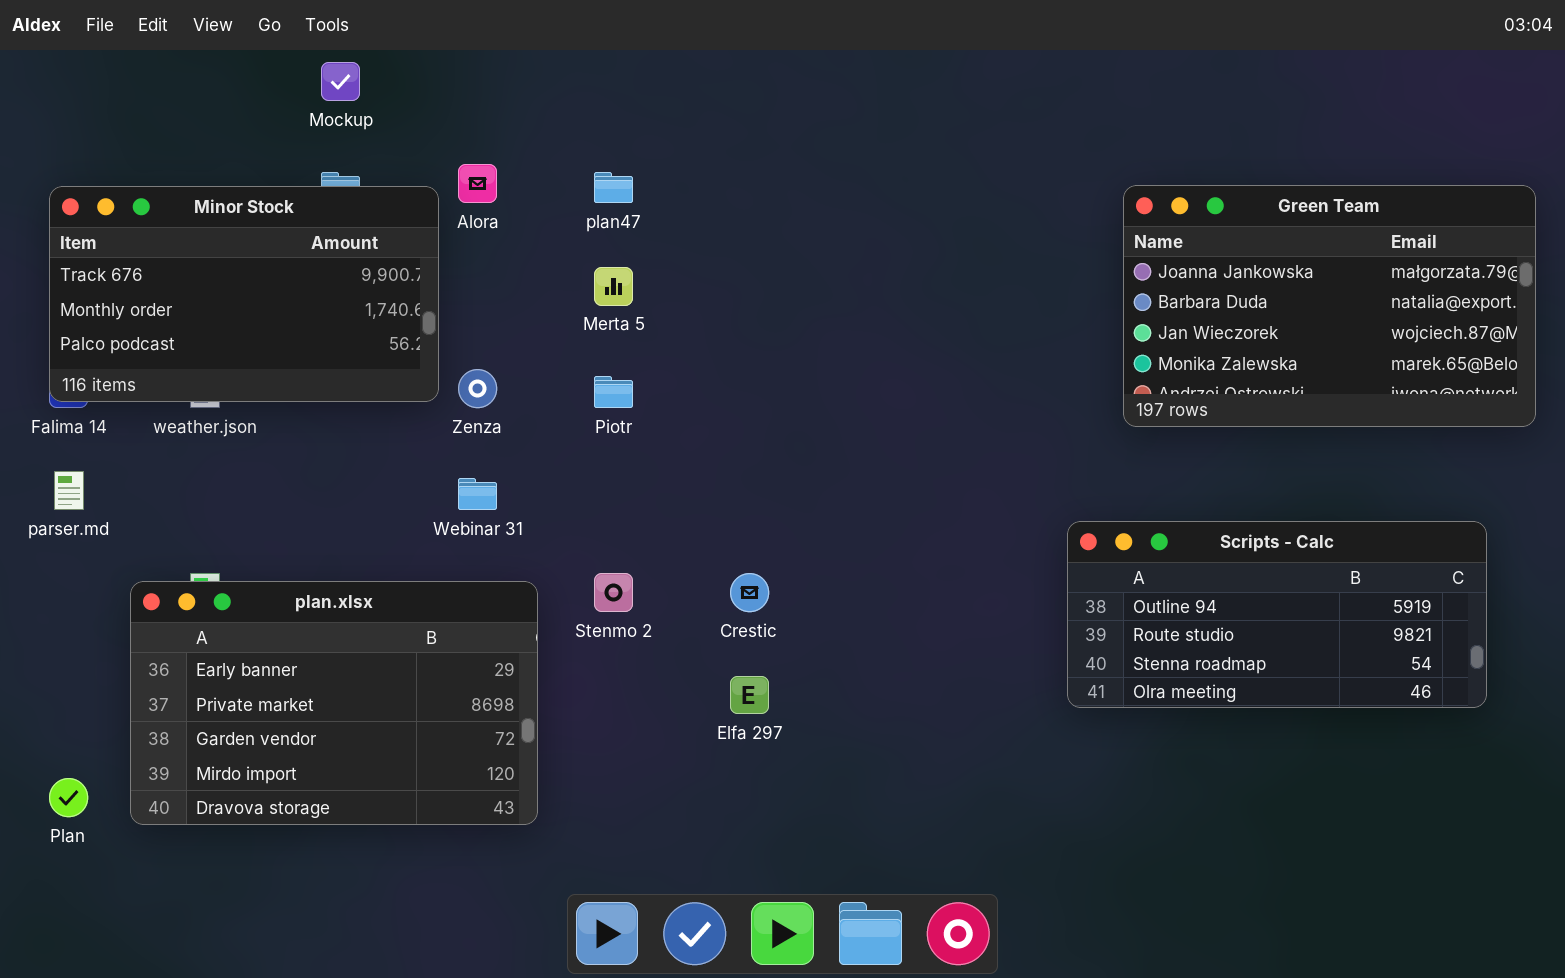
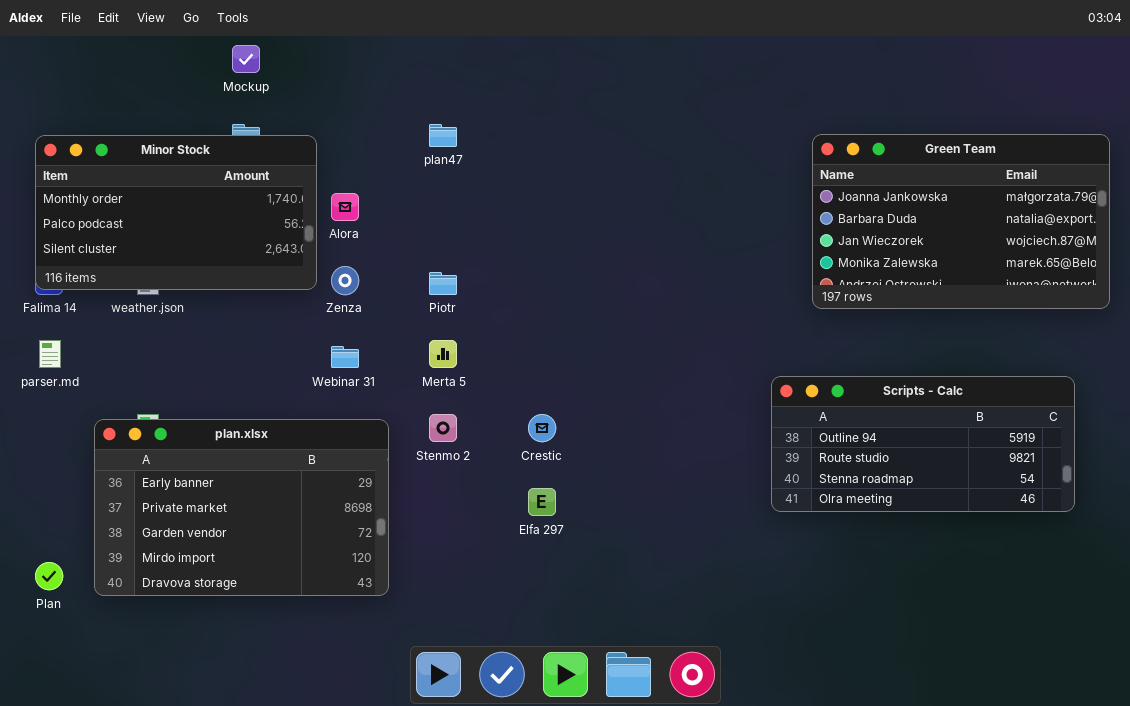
Alora: [458,164,497,203] -> [331,193,359,221], moved
Minor Stock: [49,186,439,402] -> [35,135,317,290], scrolled down 1 row
Merta 5: [594,267,633,306] -> [429,340,457,368], moved

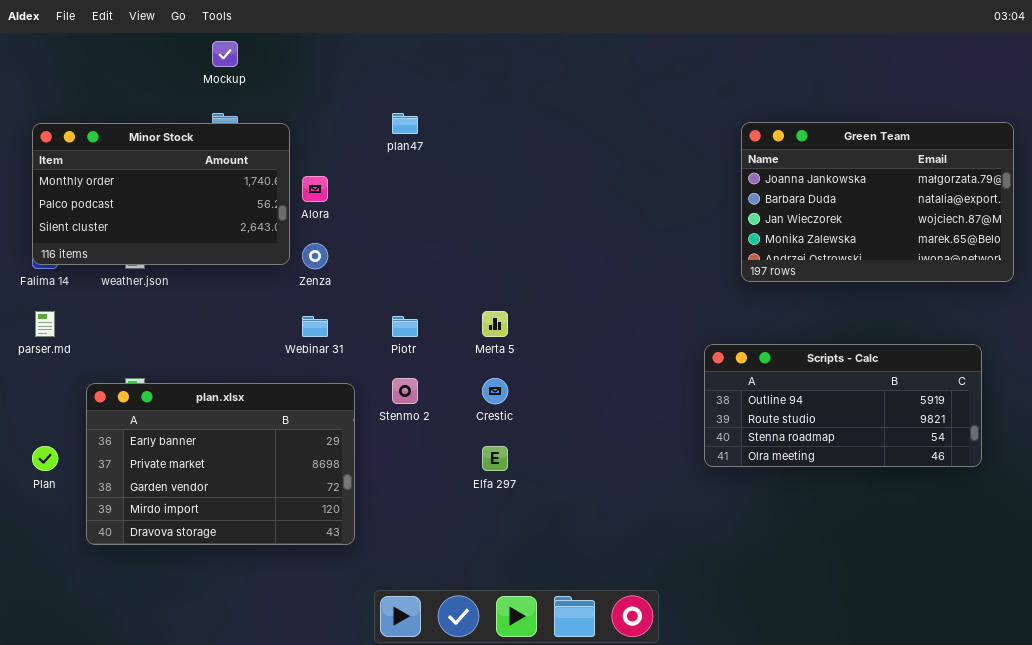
Piotr: [429,272,457,295] -> [392,316,418,337], moved
Merta 5: [429,340,457,368] -> [482,311,508,337], moved
Plan: [35,562,63,590] -> [32,446,58,471], moved

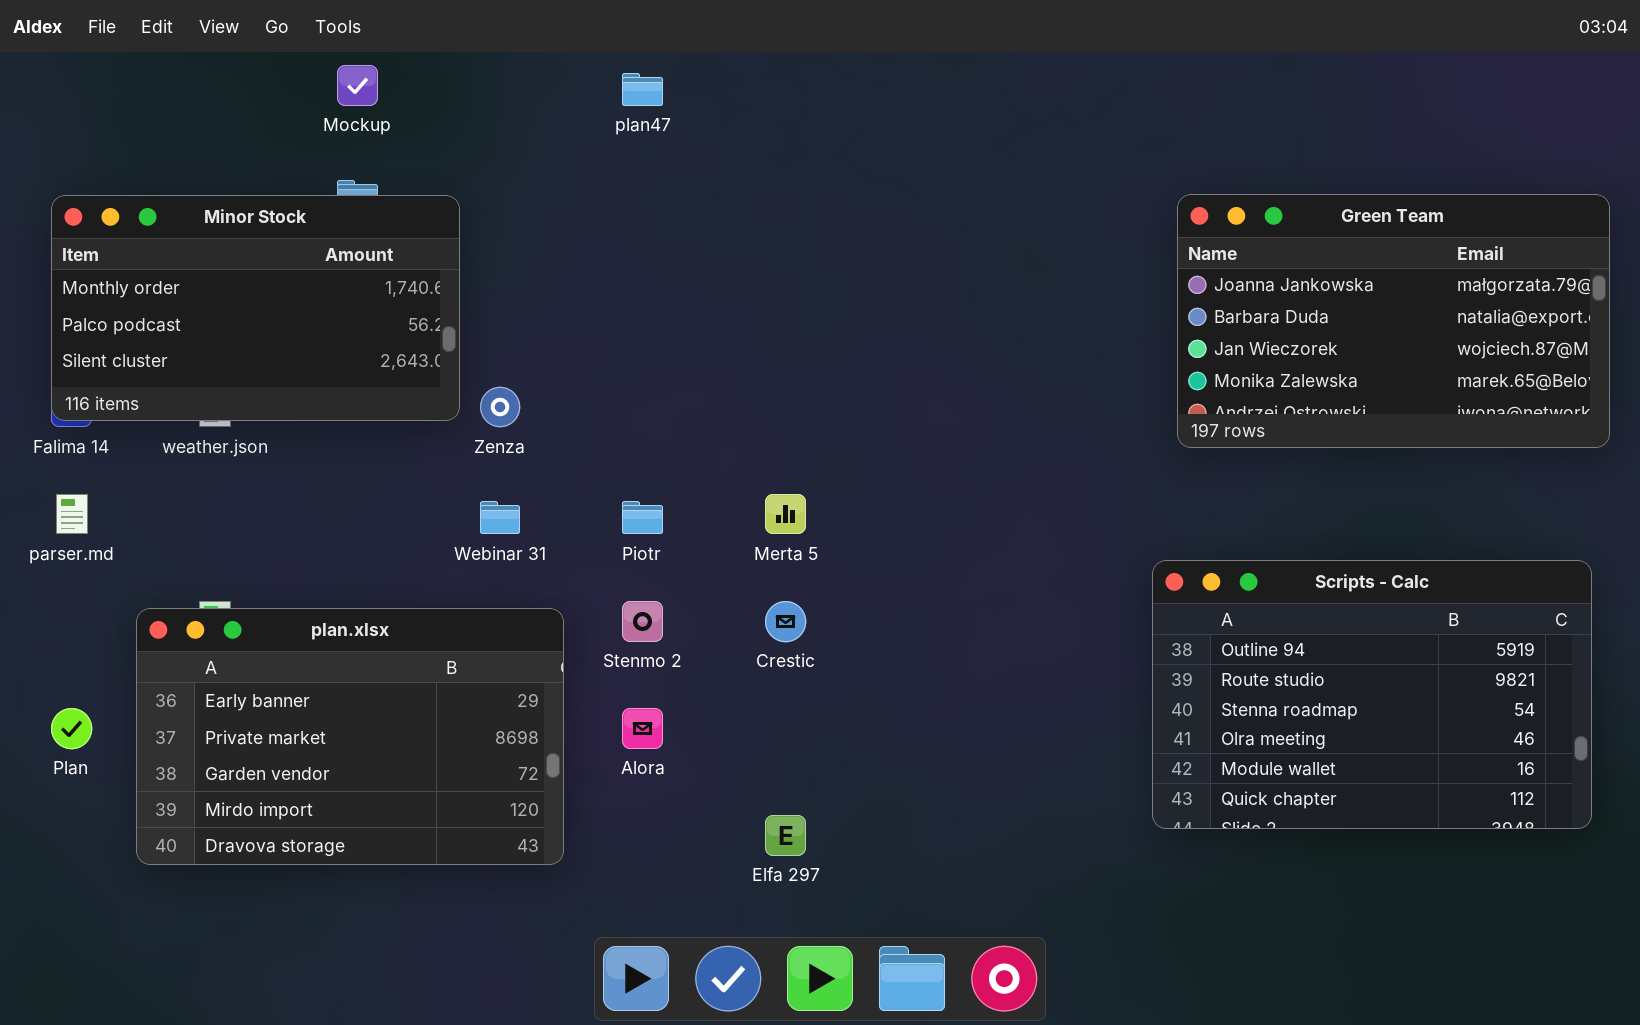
plan47: [392,113,418,134] -> [622,73,663,106], moved
Alora: [302,176,328,202] -> [622,708,663,749], moved
Scripts - Calc: [704,344,982,467] -> [1152,560,1592,829], moved, resized
Elfa 297: [482,446,508,471] -> [765,815,806,856], moved

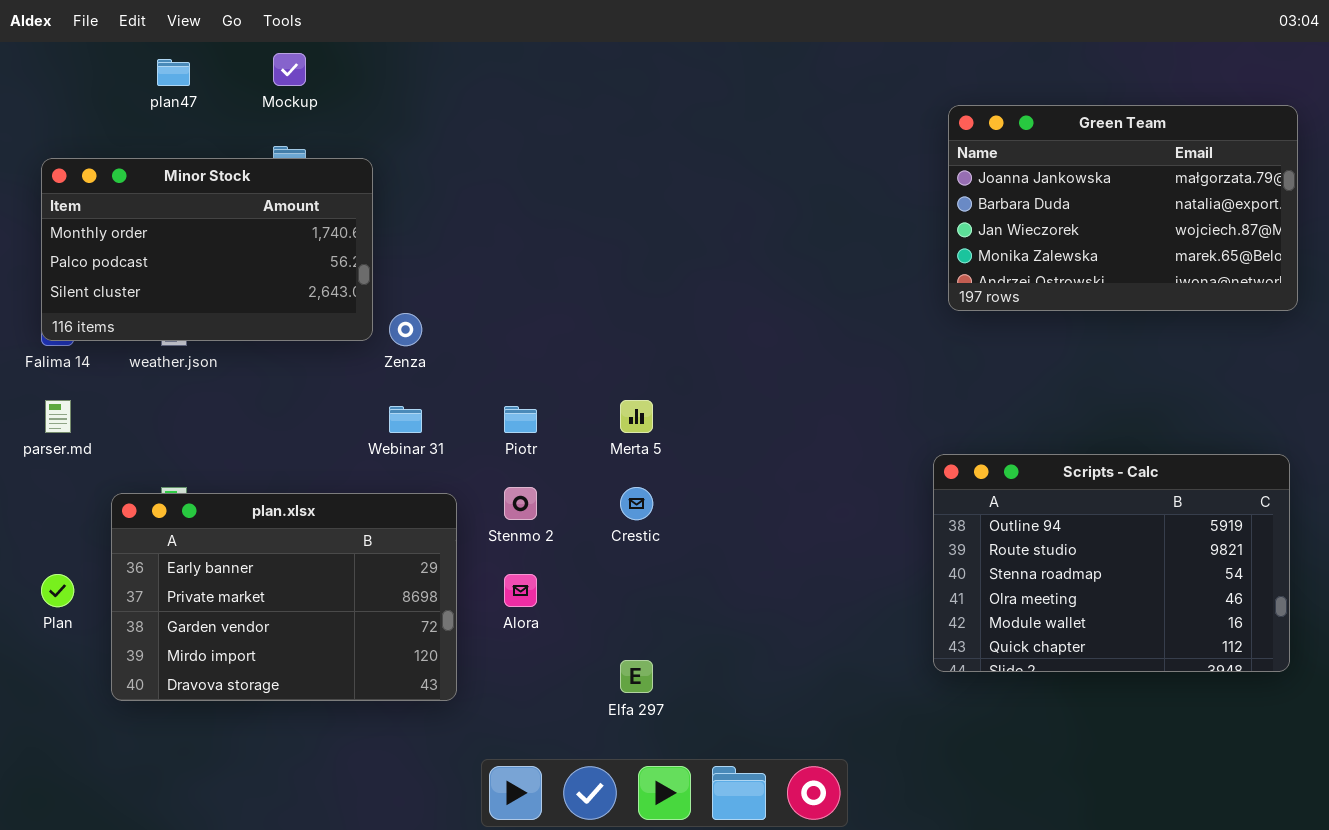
plan47: [622,73,663,106] -> [157,59,190,86], moved
Green Team: [1177,194,1610,448] -> [948,105,1298,311], moved

